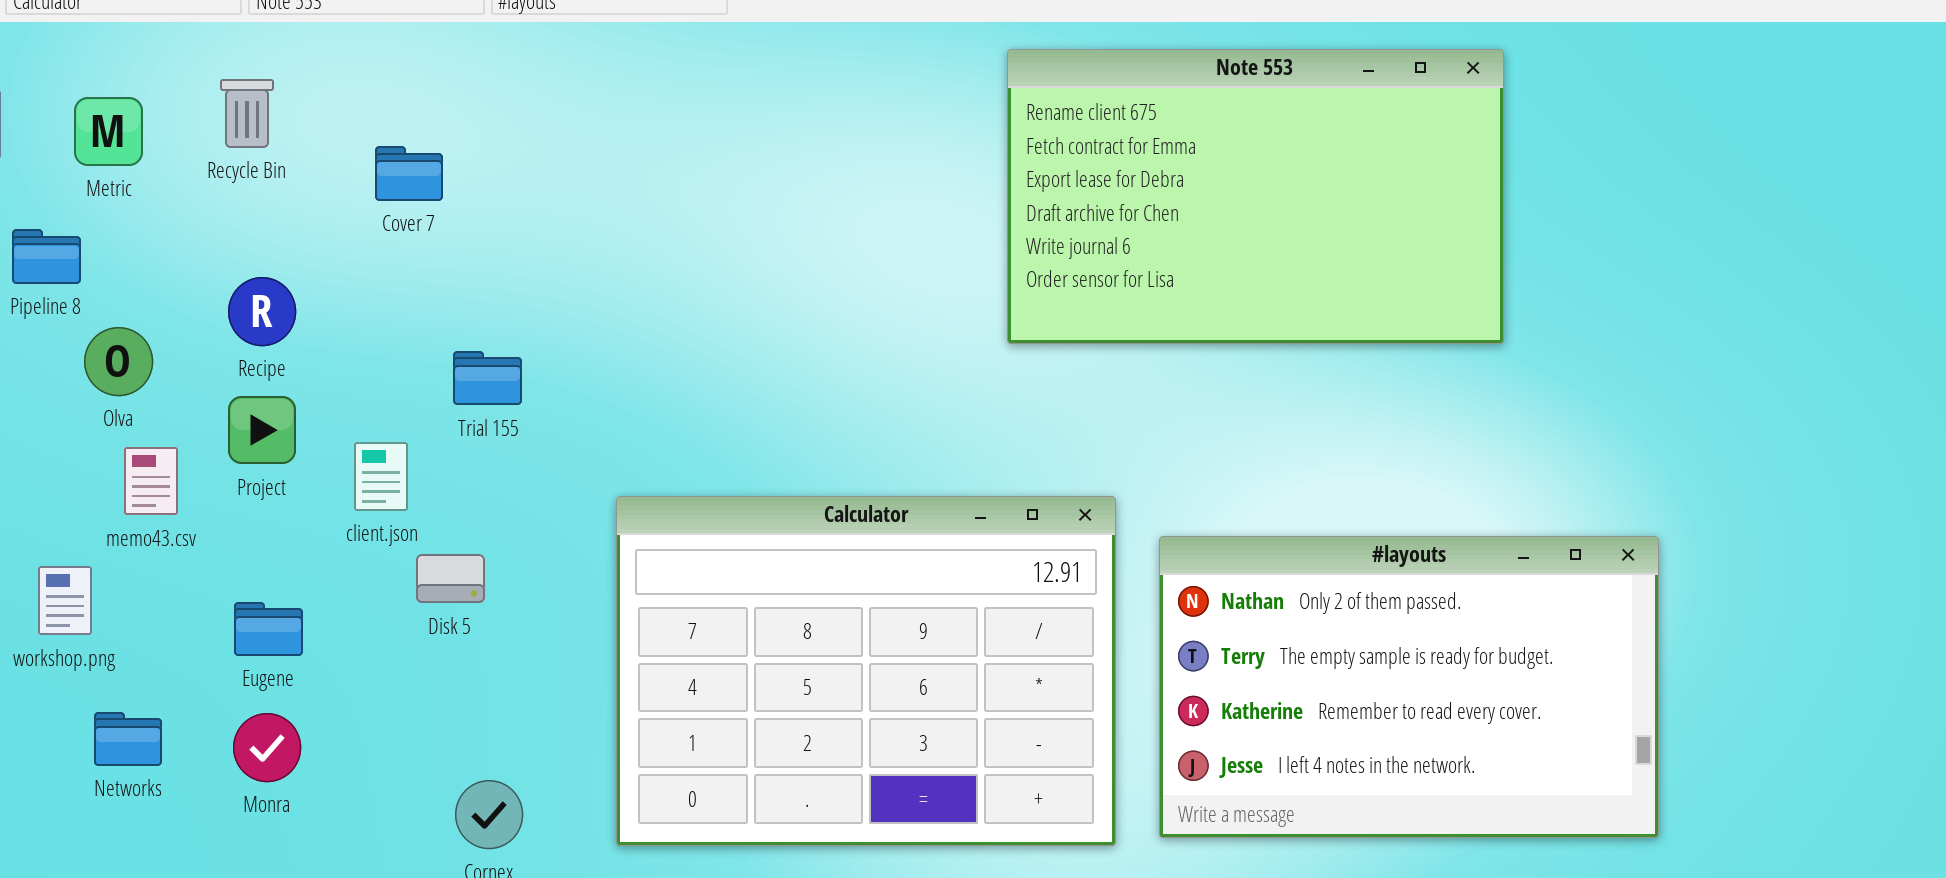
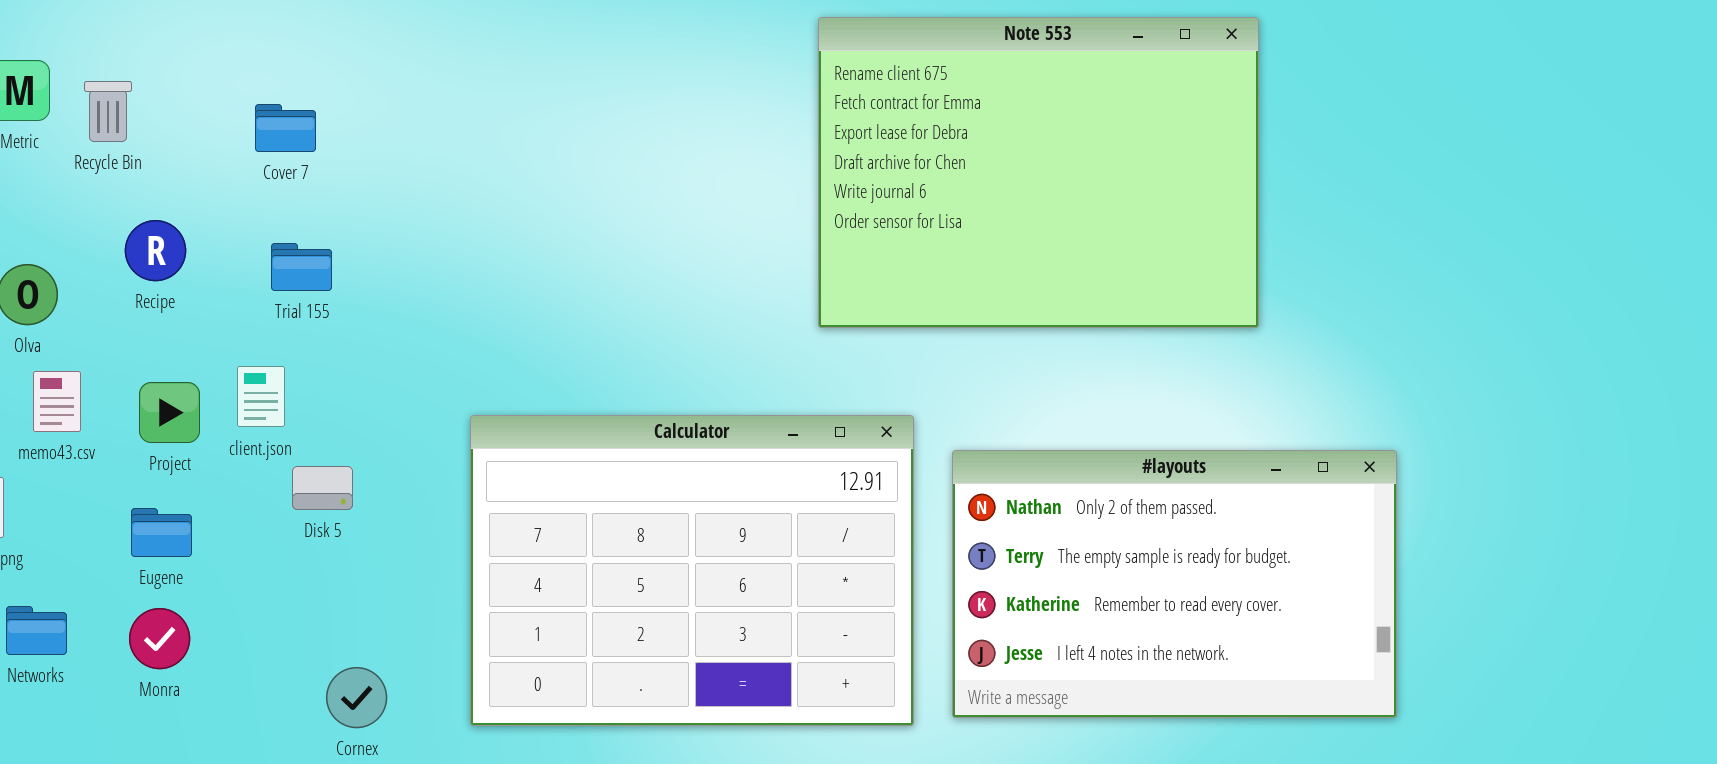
Note 553: [1007,49,1504,344] -> [818,17,1259,328], resized
Recycle Bin: [220,79,274,148] -> [84,81,132,142], moved
Trial 155: [453,351,522,405] -> [271,243,332,291], moved
Project: [228,396,296,464] -> [139,382,200,443], moved

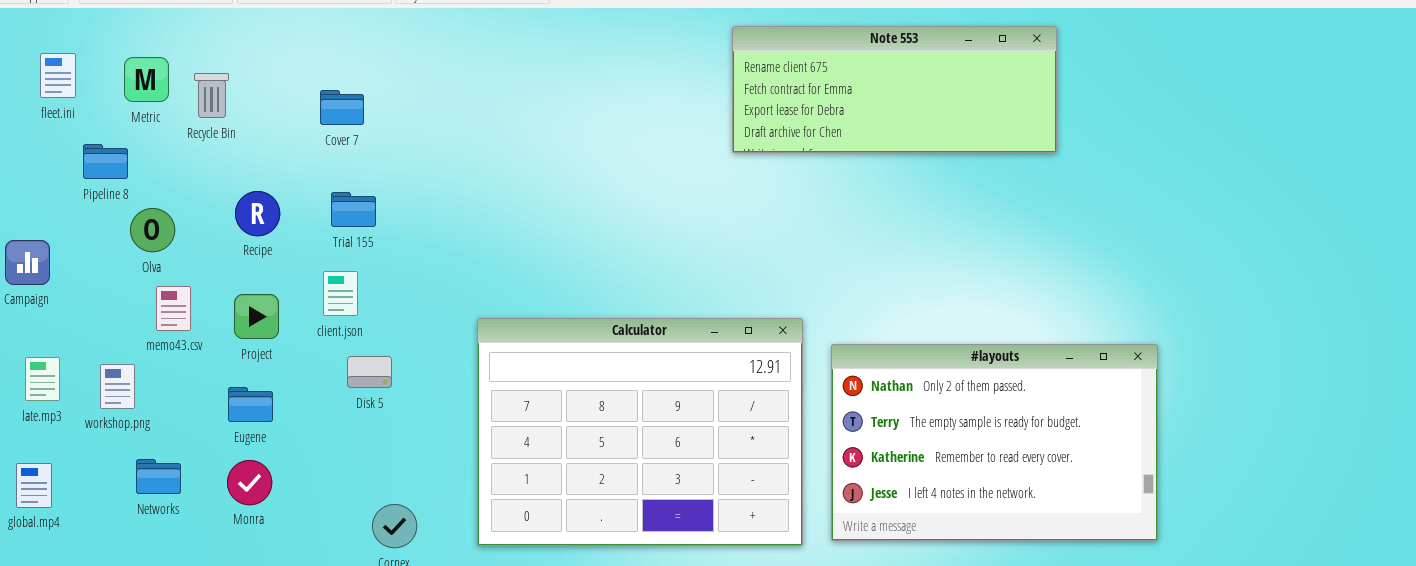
Note 553: [818,17,1259,328] -> [732,26,1057,153], resized
Recipe: [125,220,186,281] -> [235,191,280,236], moved
client.json: [237,366,285,427] -> [323,271,358,316], moved

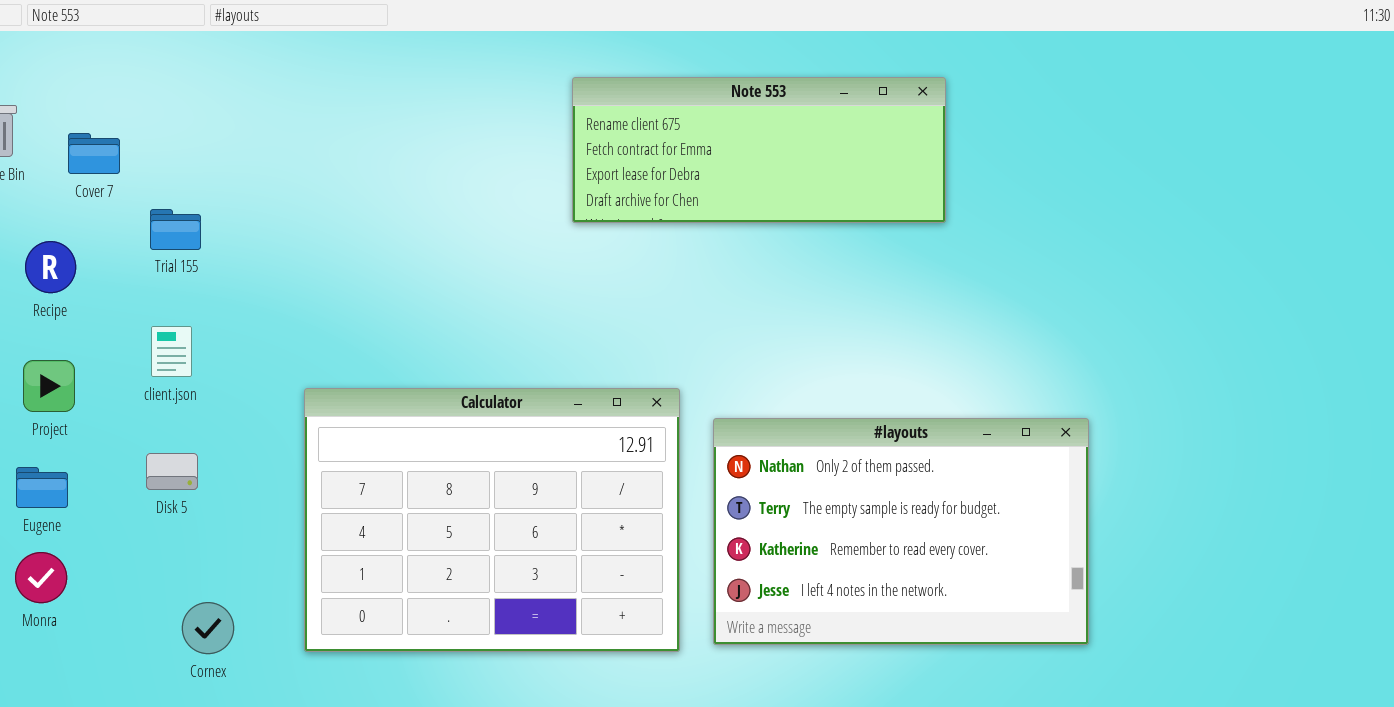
Note 553: [732,26,1057,153] -> [572,77,946,223], moved
Cover 7: [320,90,364,125] -> [68,133,120,174], moved
Trial 155: [331,192,376,227] -> [150,209,201,250], moved
client.json: [323,271,358,316] -> [151,326,192,377], moved
Disk 5: [347,356,392,388] -> [146,453,198,490], moved

